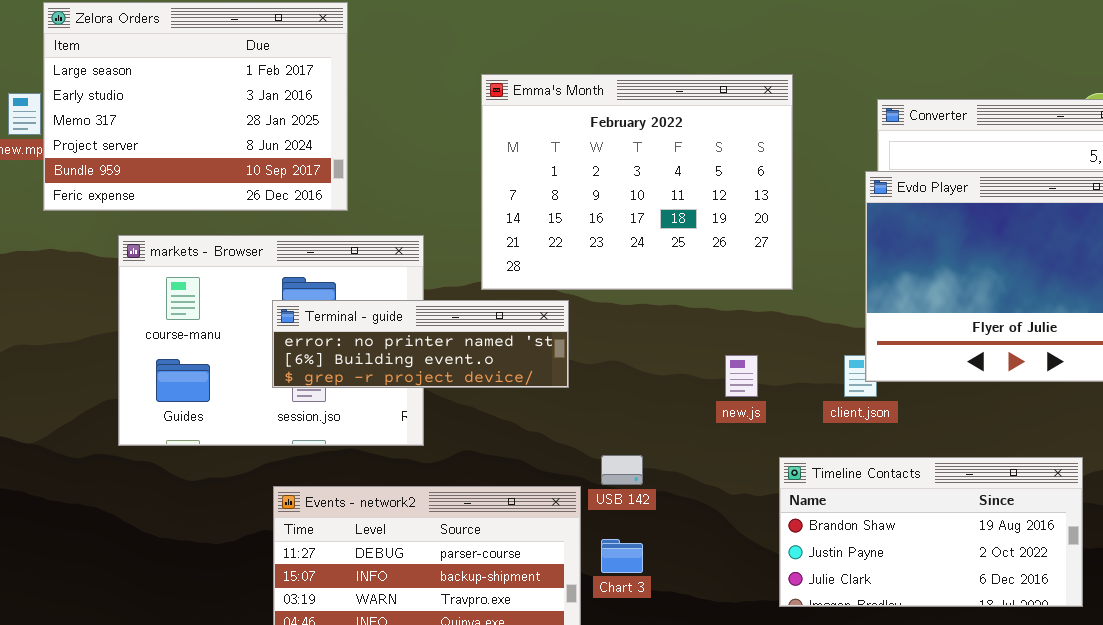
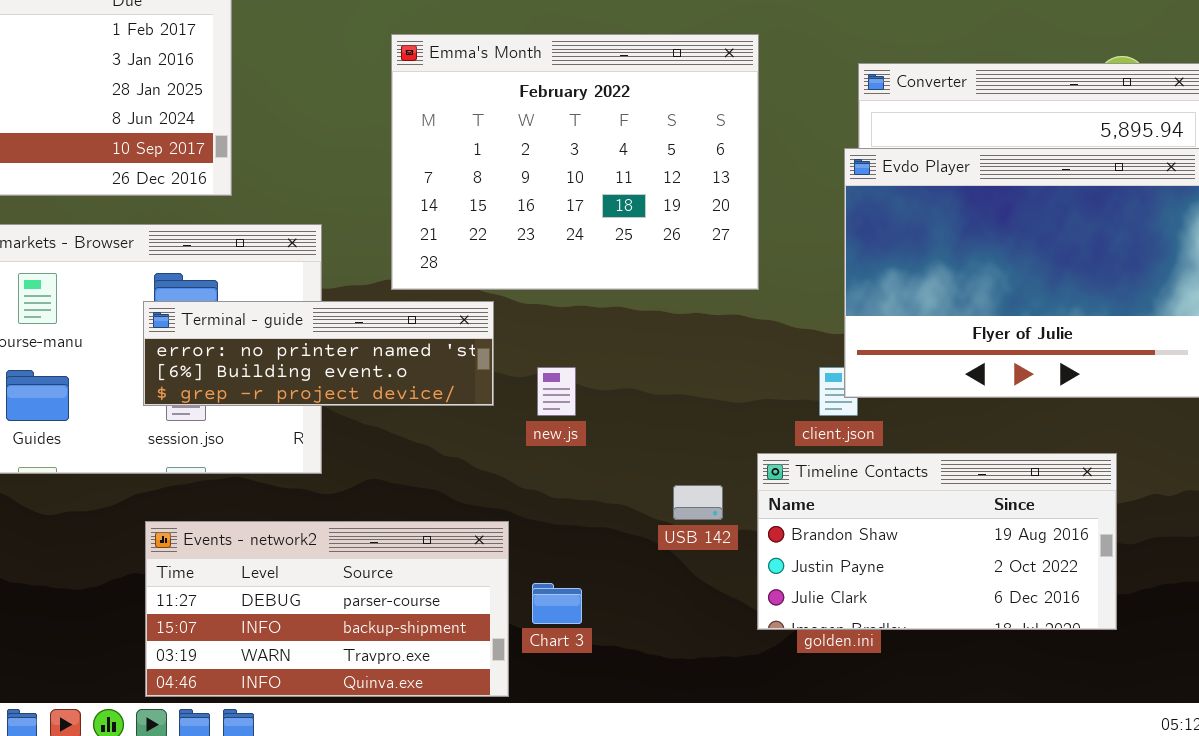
new.js: [725,355,758,397] -> [537,367,576,416], moved
USB 142: [601,455,643,485] -> [673,485,723,520], moved
Timeline Contacts: [779,457,1083,607] -> [757,453,1117,630], moved

